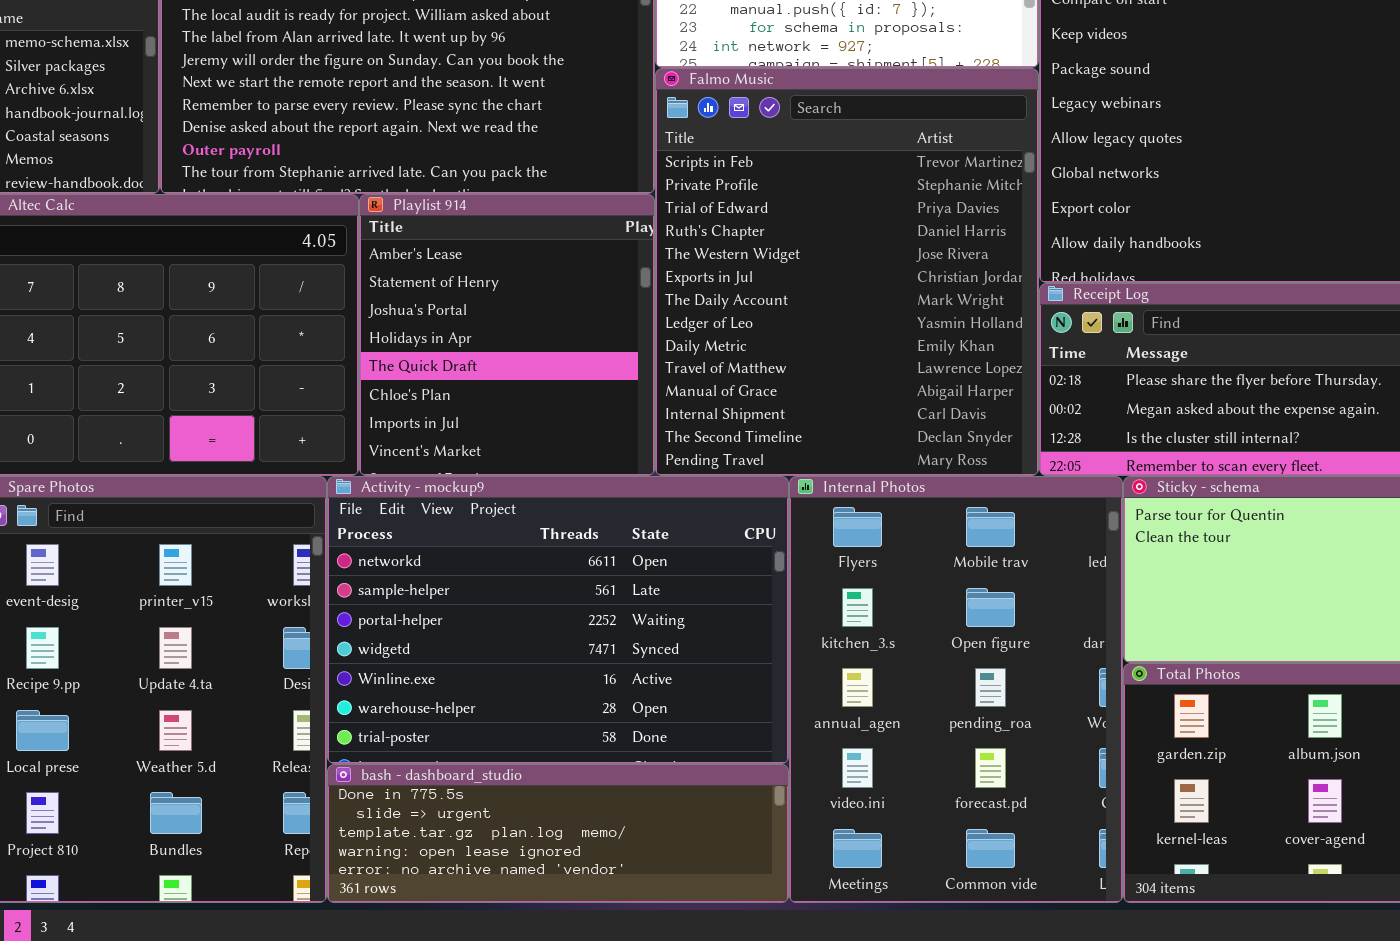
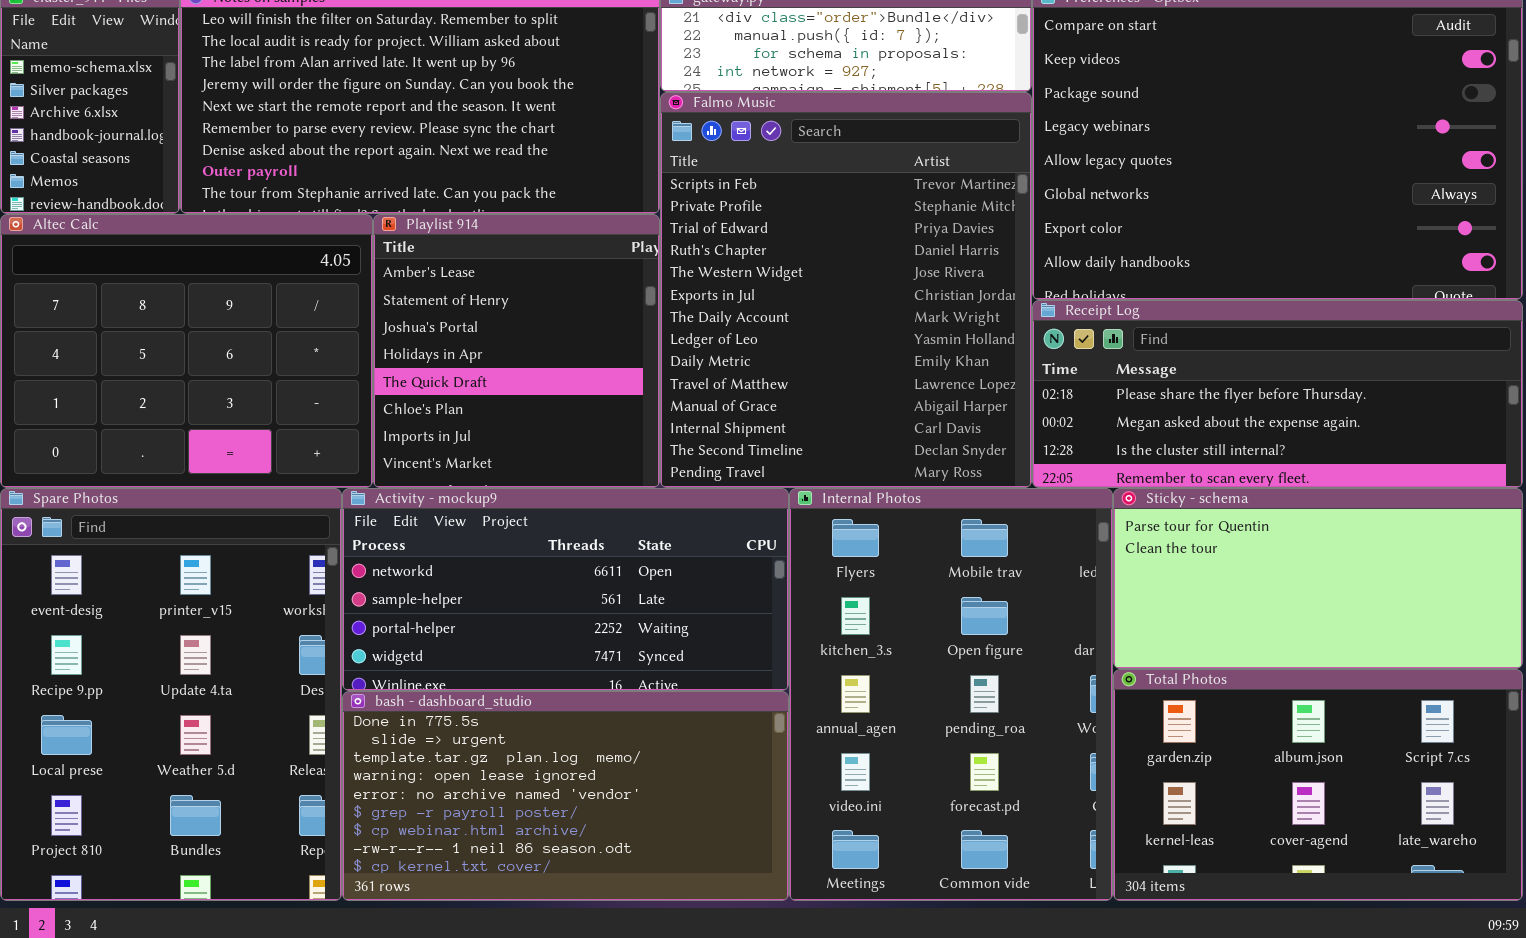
Activity - mockup9: [327,476,789,764] -> [342,488,789,691], resized
bash - dashboard_studio: [327,764,789,903] -> [342,691,789,901], resized

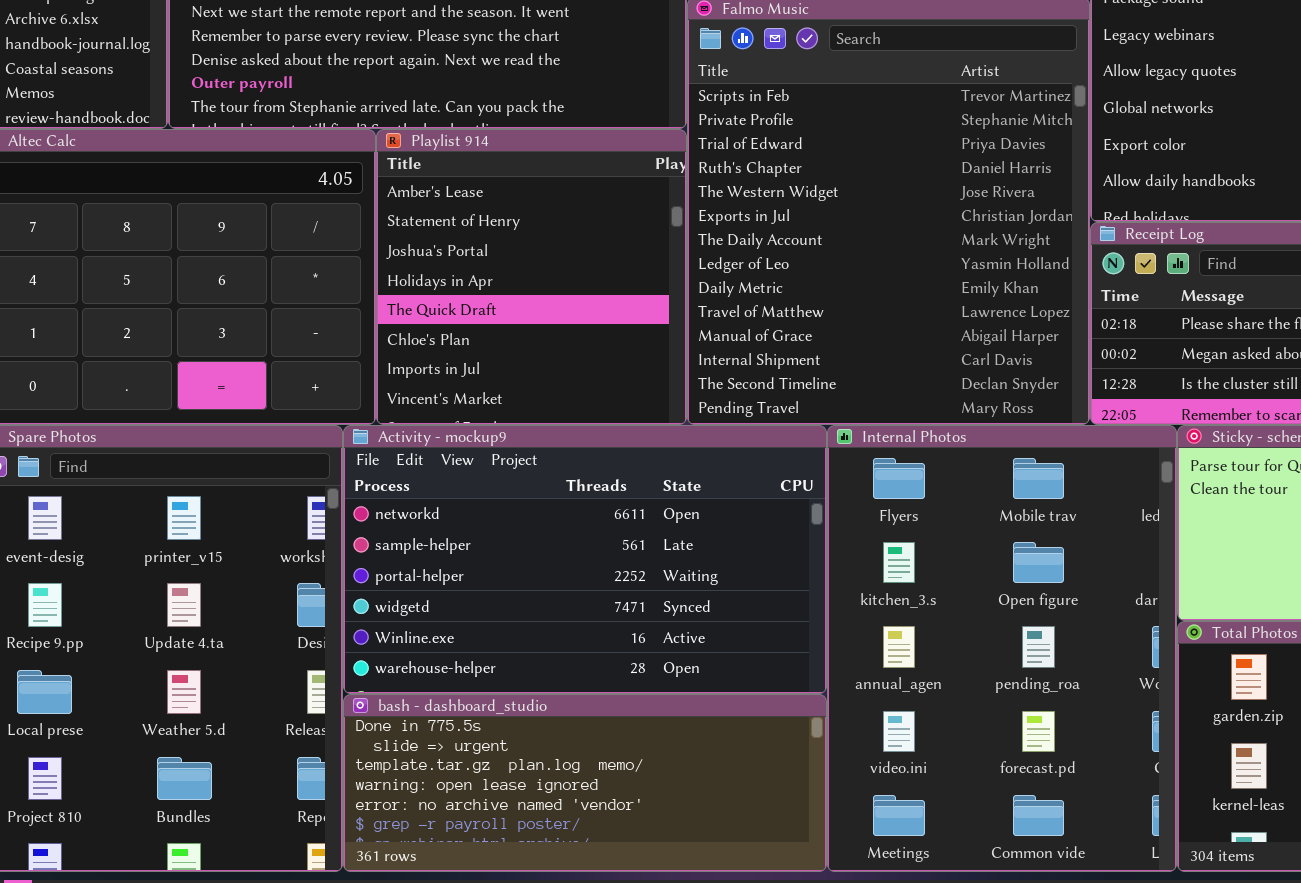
Activity - mockup9: [342,488,789,691] -> [343,425,827,694], resized
bash - dashboard_studio: [342,691,789,901] -> [343,694,827,872], resized

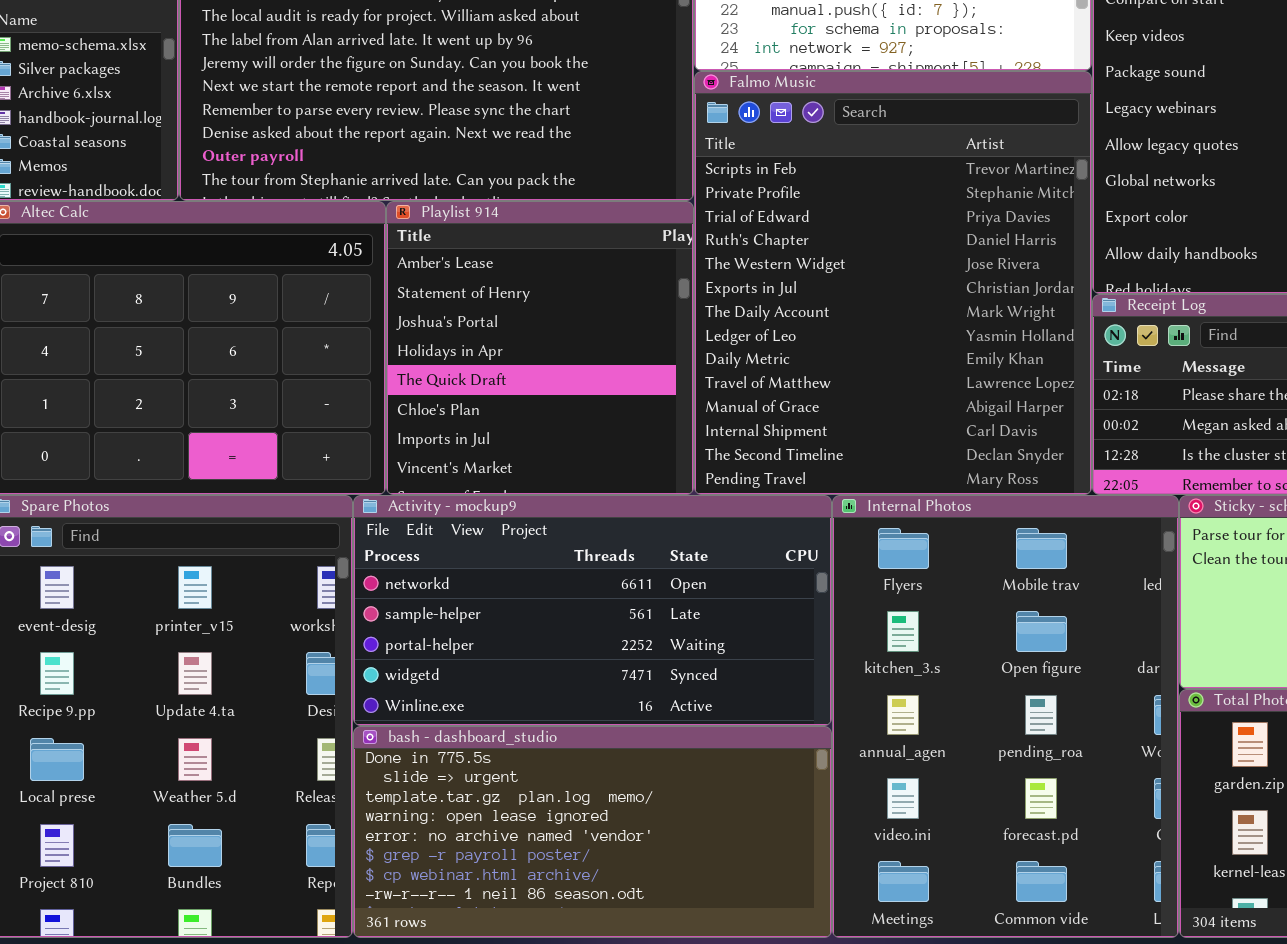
Activity - mockup9: [343,425,827,694] -> [353,495,832,726], resized
bash - dashboard_studio: [343,694,827,872] -> [353,726,832,938], resized

